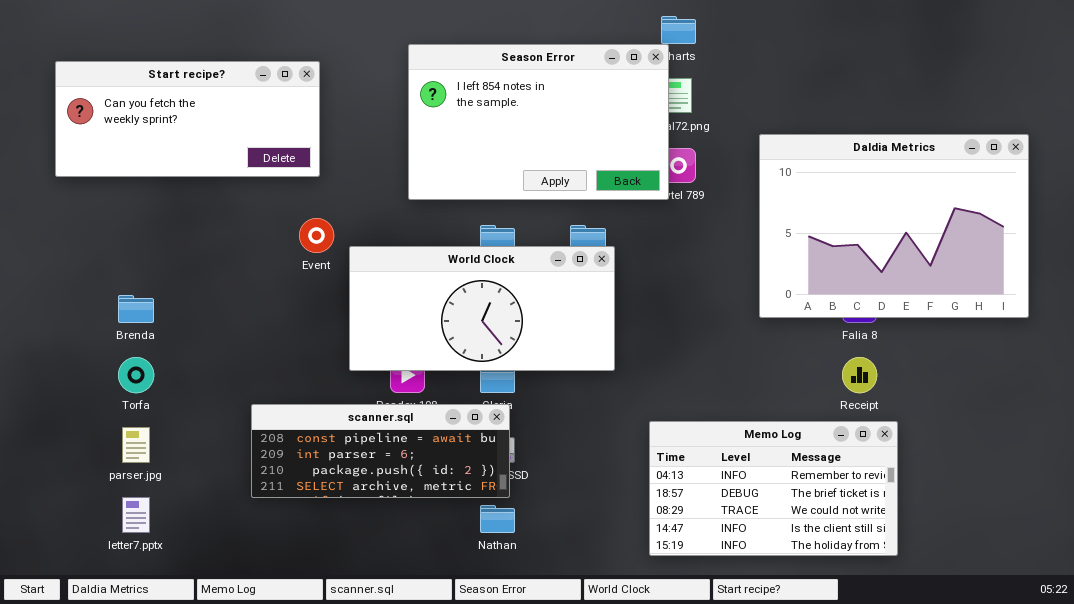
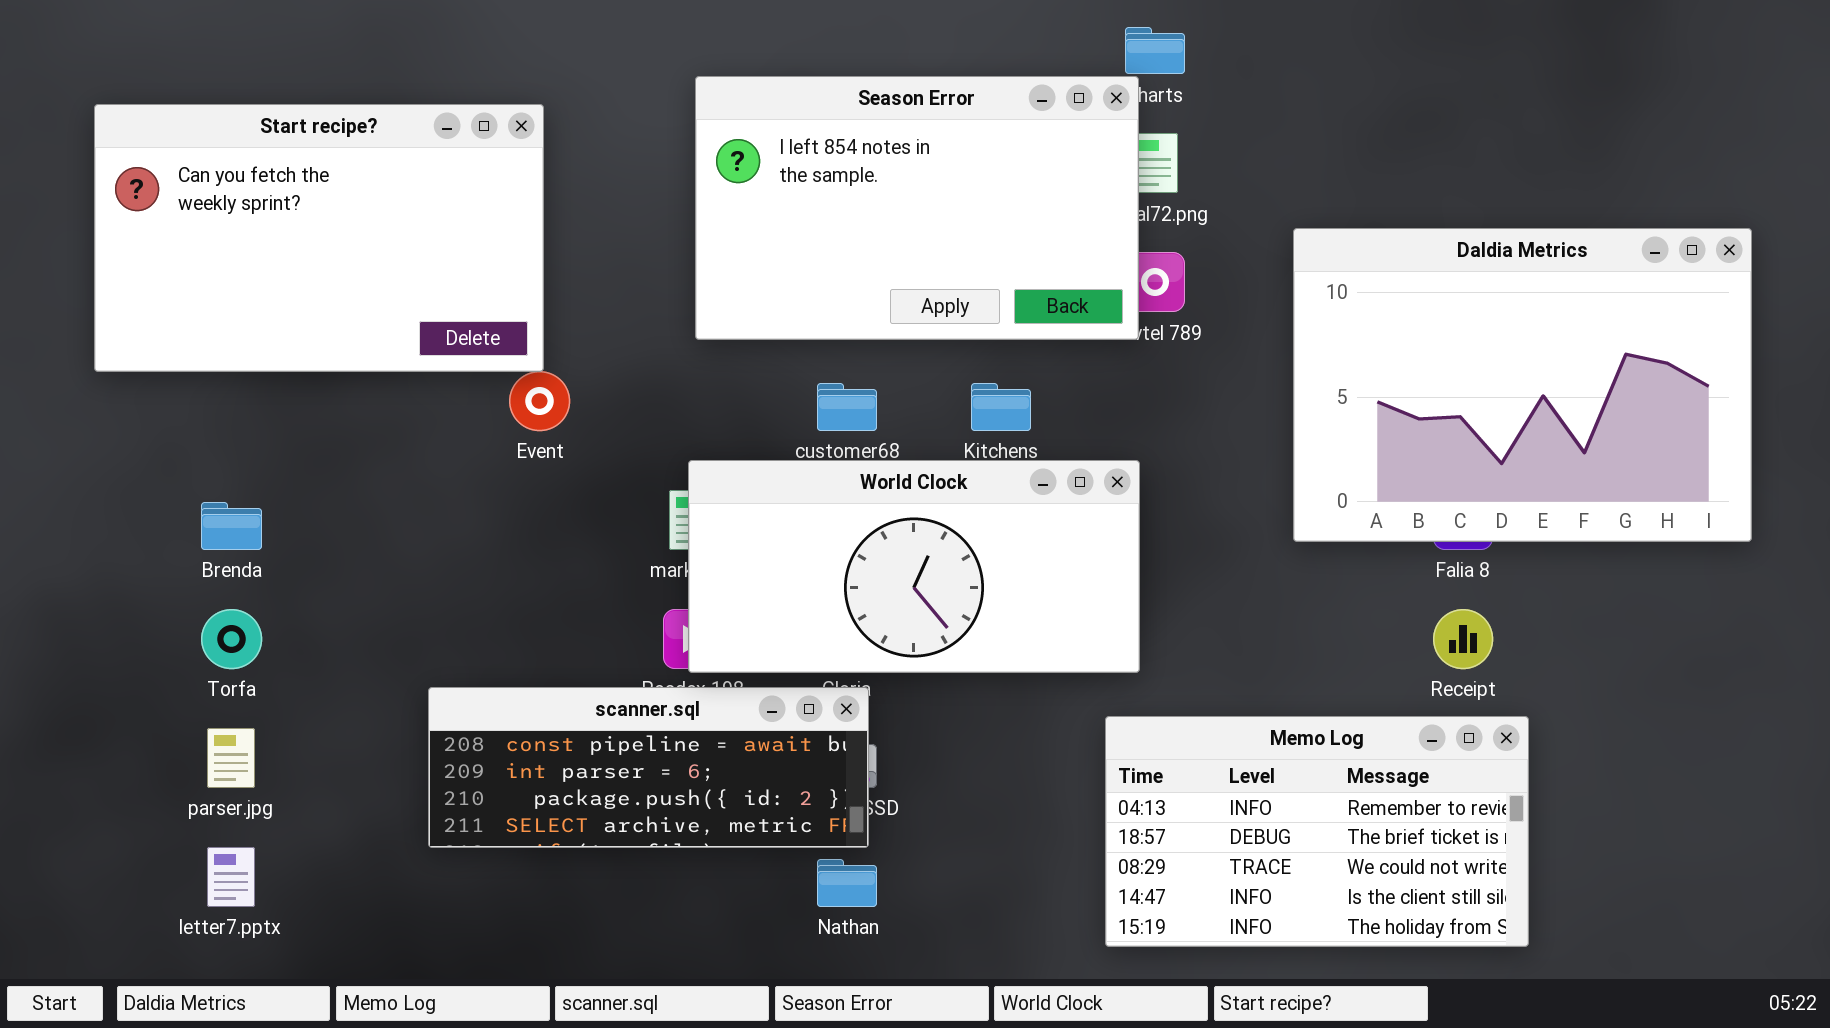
Start recipe?: [55,61,320,177] -> [94,104,544,372], resized
World Clock: [349,246,615,371] -> [688,460,1140,673], moved

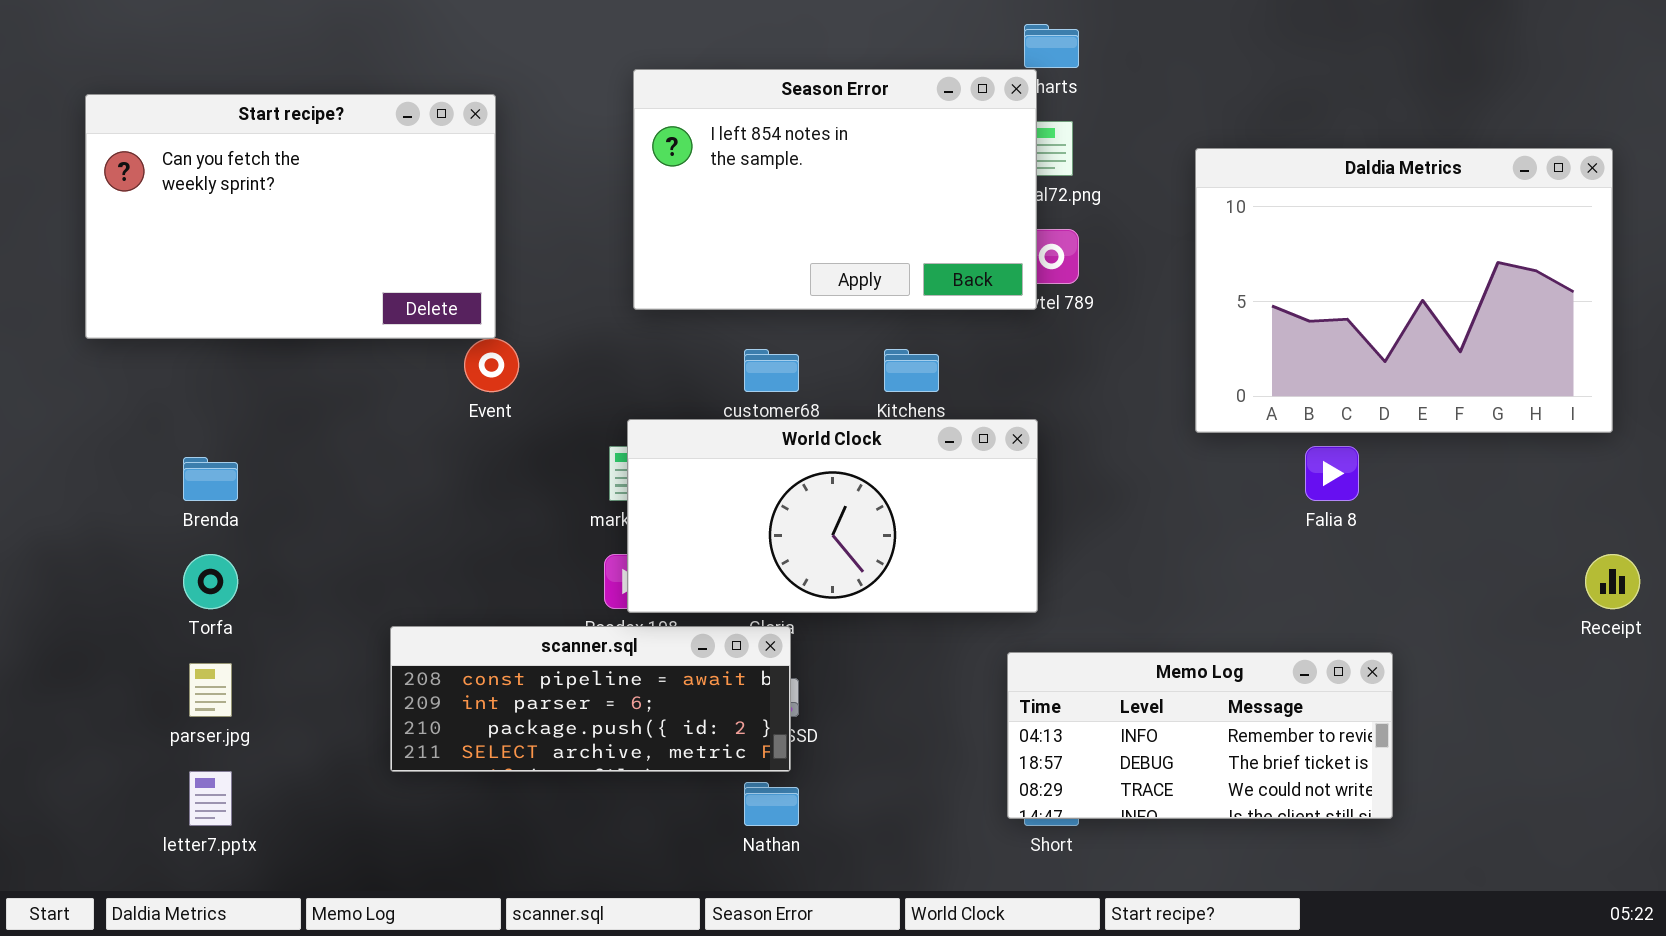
Daldia Metrics: [1293,228,1752,542] -> [1195,148,1613,433], moved
Receipt: [1433,609,1493,669] -> [1585,554,1640,609], moved
Memo Log: [1105,716,1529,947] -> [1007,652,1393,819], resized

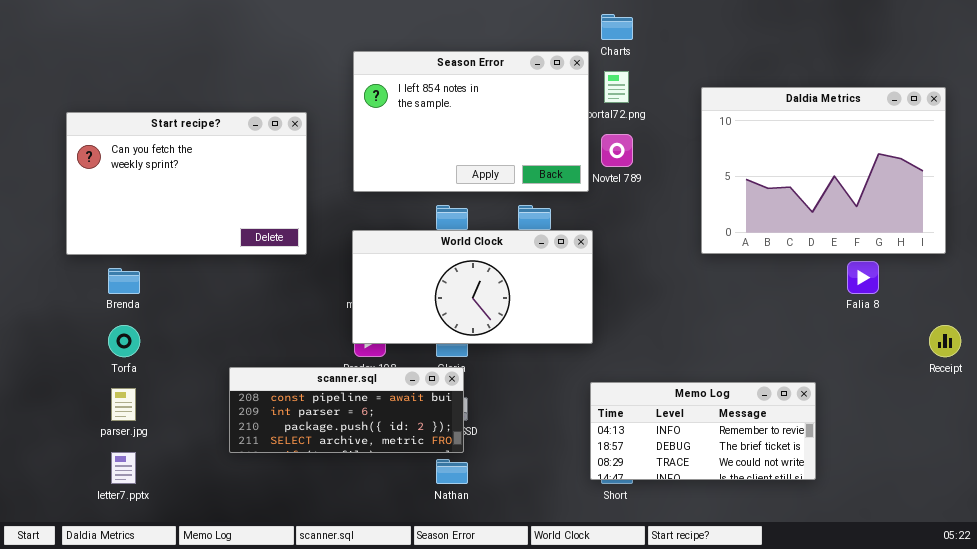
Season Error: [633,69,1037,310] -> [353,51,589,192], moved
Start recipe?: [85,94,496,339] -> [66,112,307,255], moved
World Clock: [627,419,1038,613] -> [352,230,593,344], moved
Falia 8: [1305,446,1359,501] -> [847,261,879,294], moved

